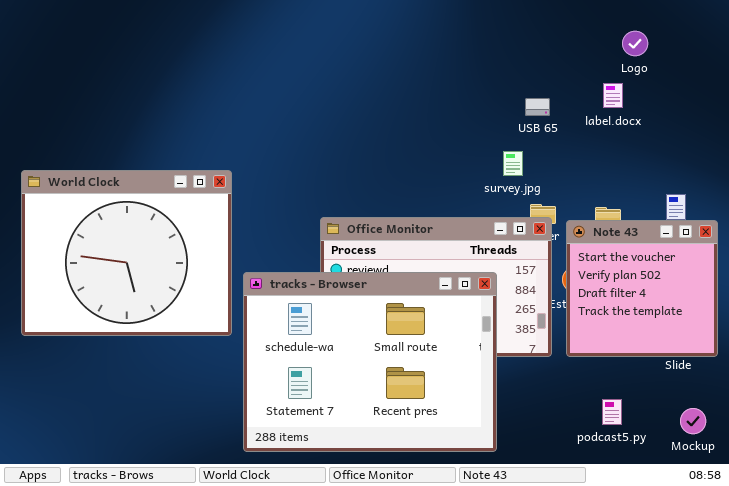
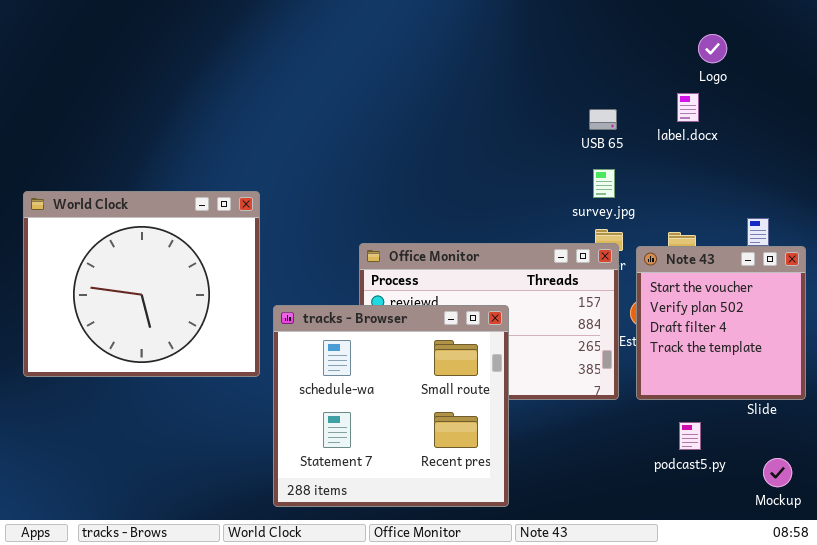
survey.jpg: [503,151,523,176] -> [593,169,615,198], moved
tracks - Browser: [243,272,497,452] -> [273,305,509,507], resized
podcast5.py: [602,399,622,425] -> [679,422,701,450], moved

